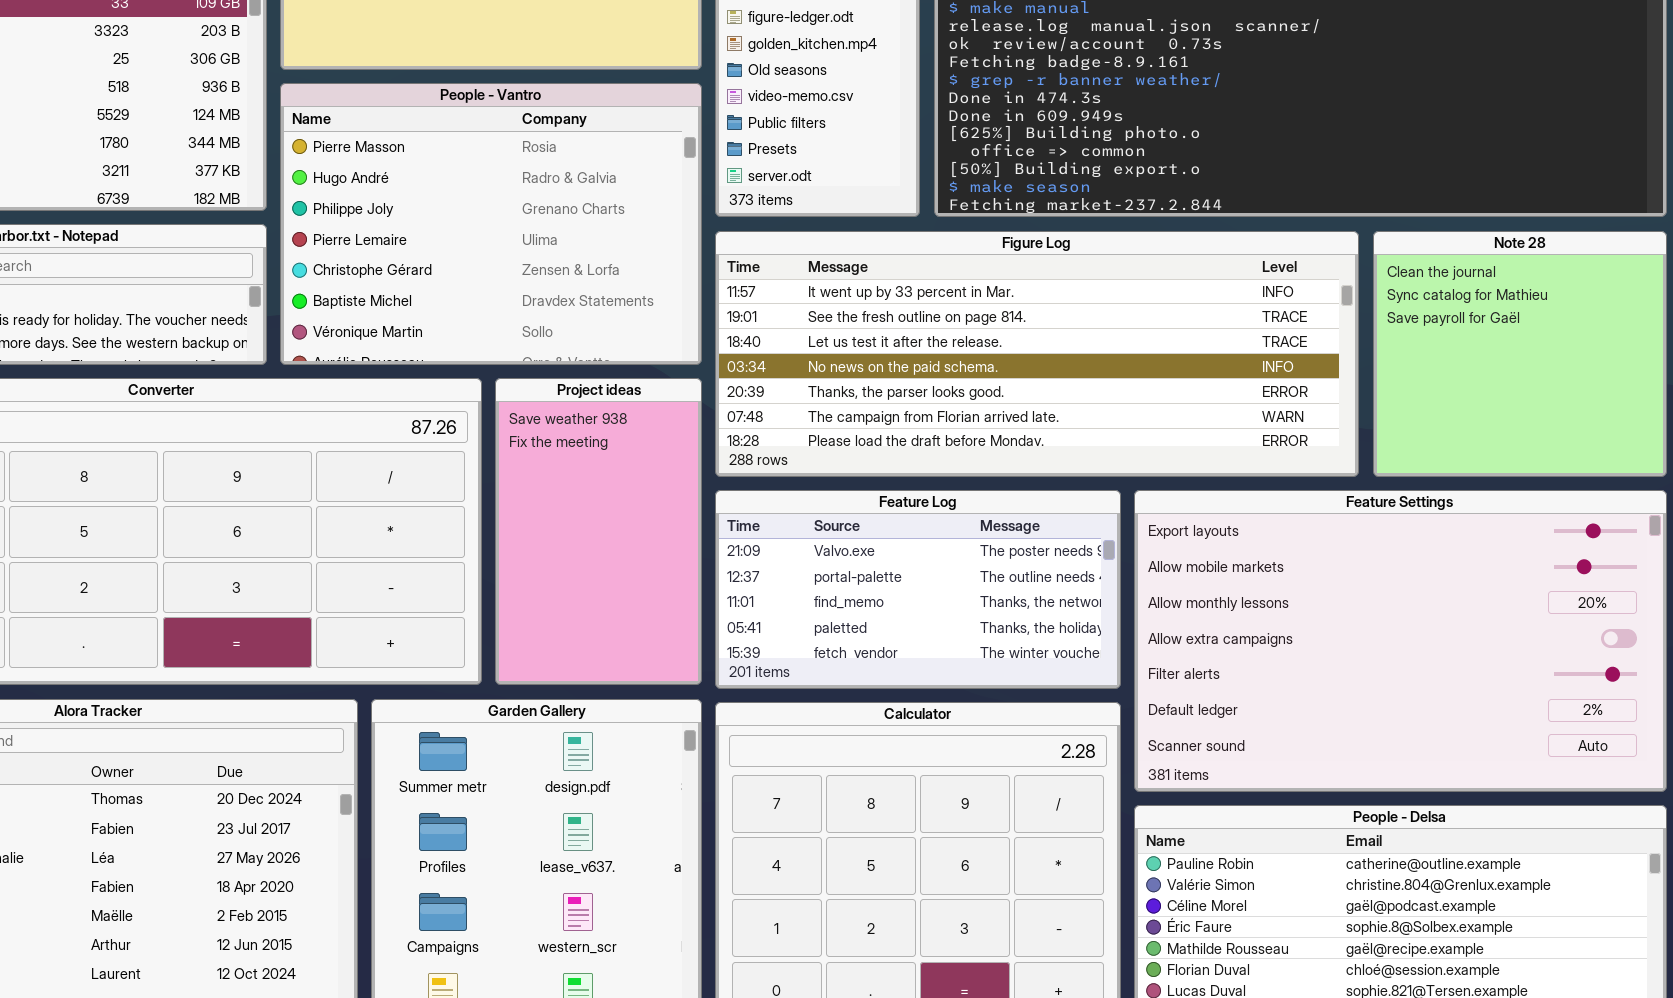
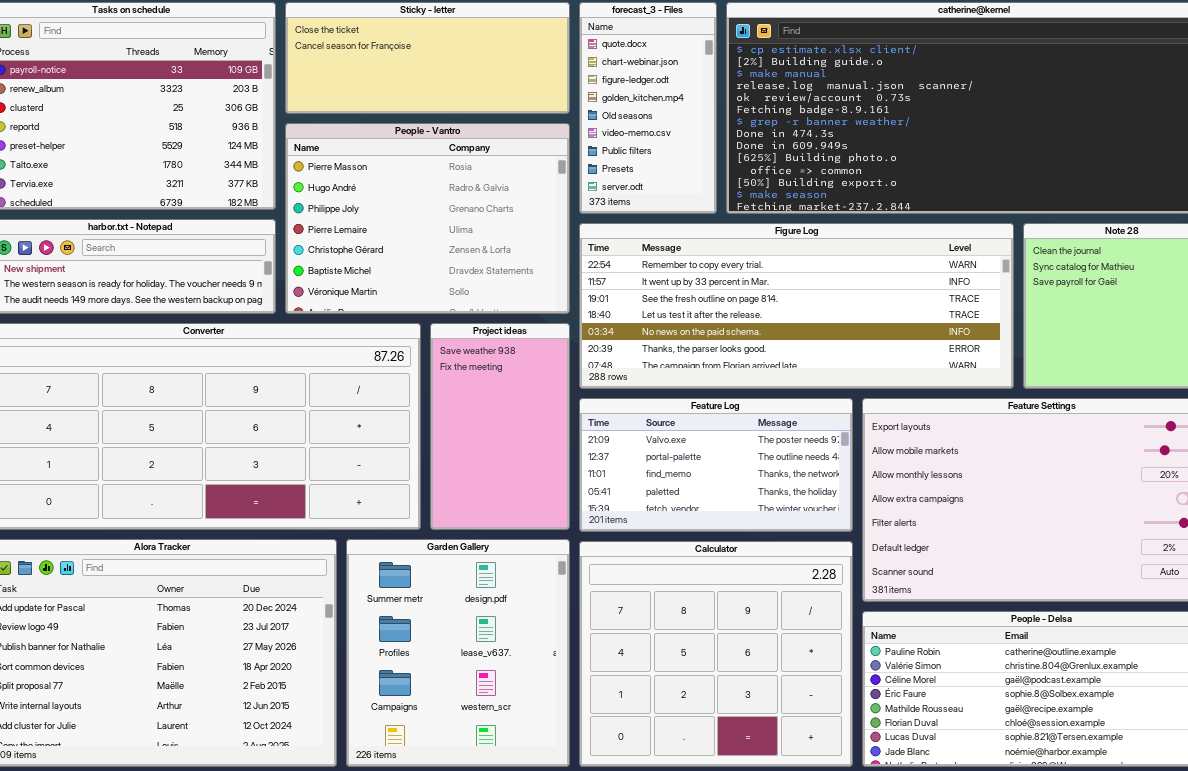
Figure Log: [715,231,1359,477] -> [579,223,1014,389], scrolled up 1 row

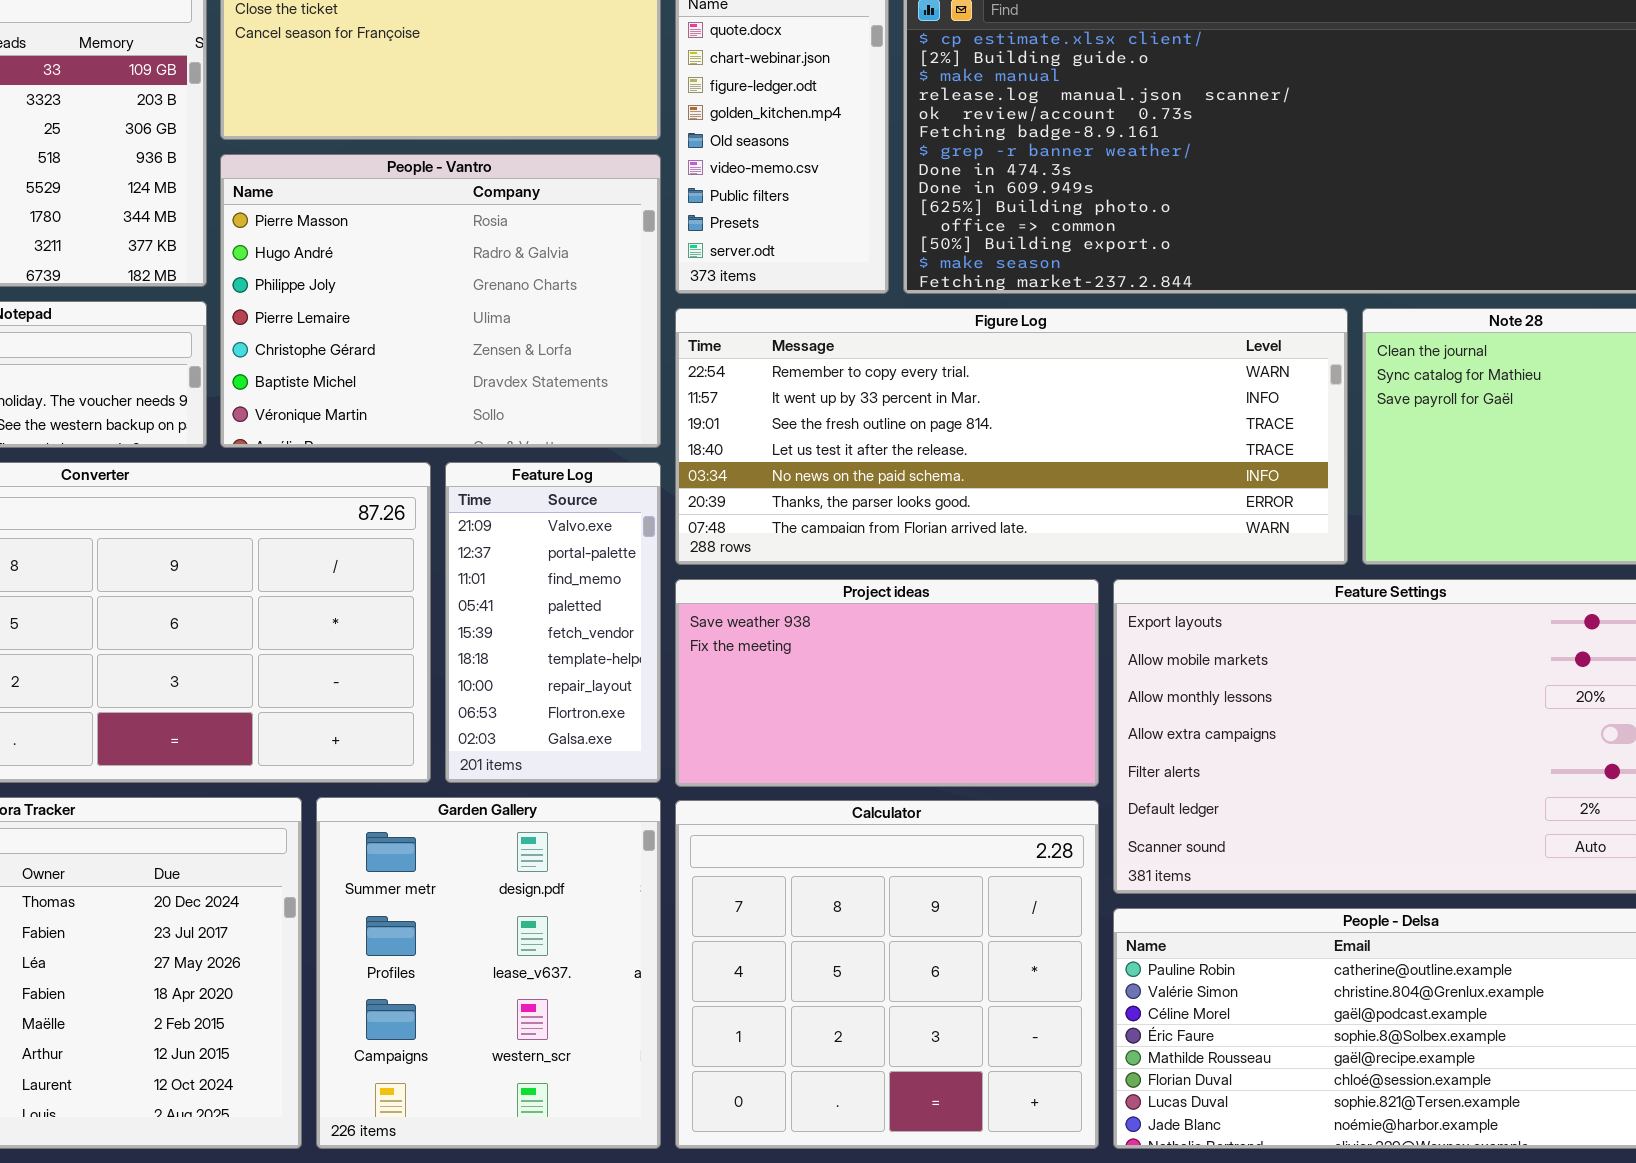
Project ideas: [430,323,570,530] -> [675,579,1099,787], moved, resized
Feature Log: [579,398,853,532] -> [445,462,661,783], moved, resized

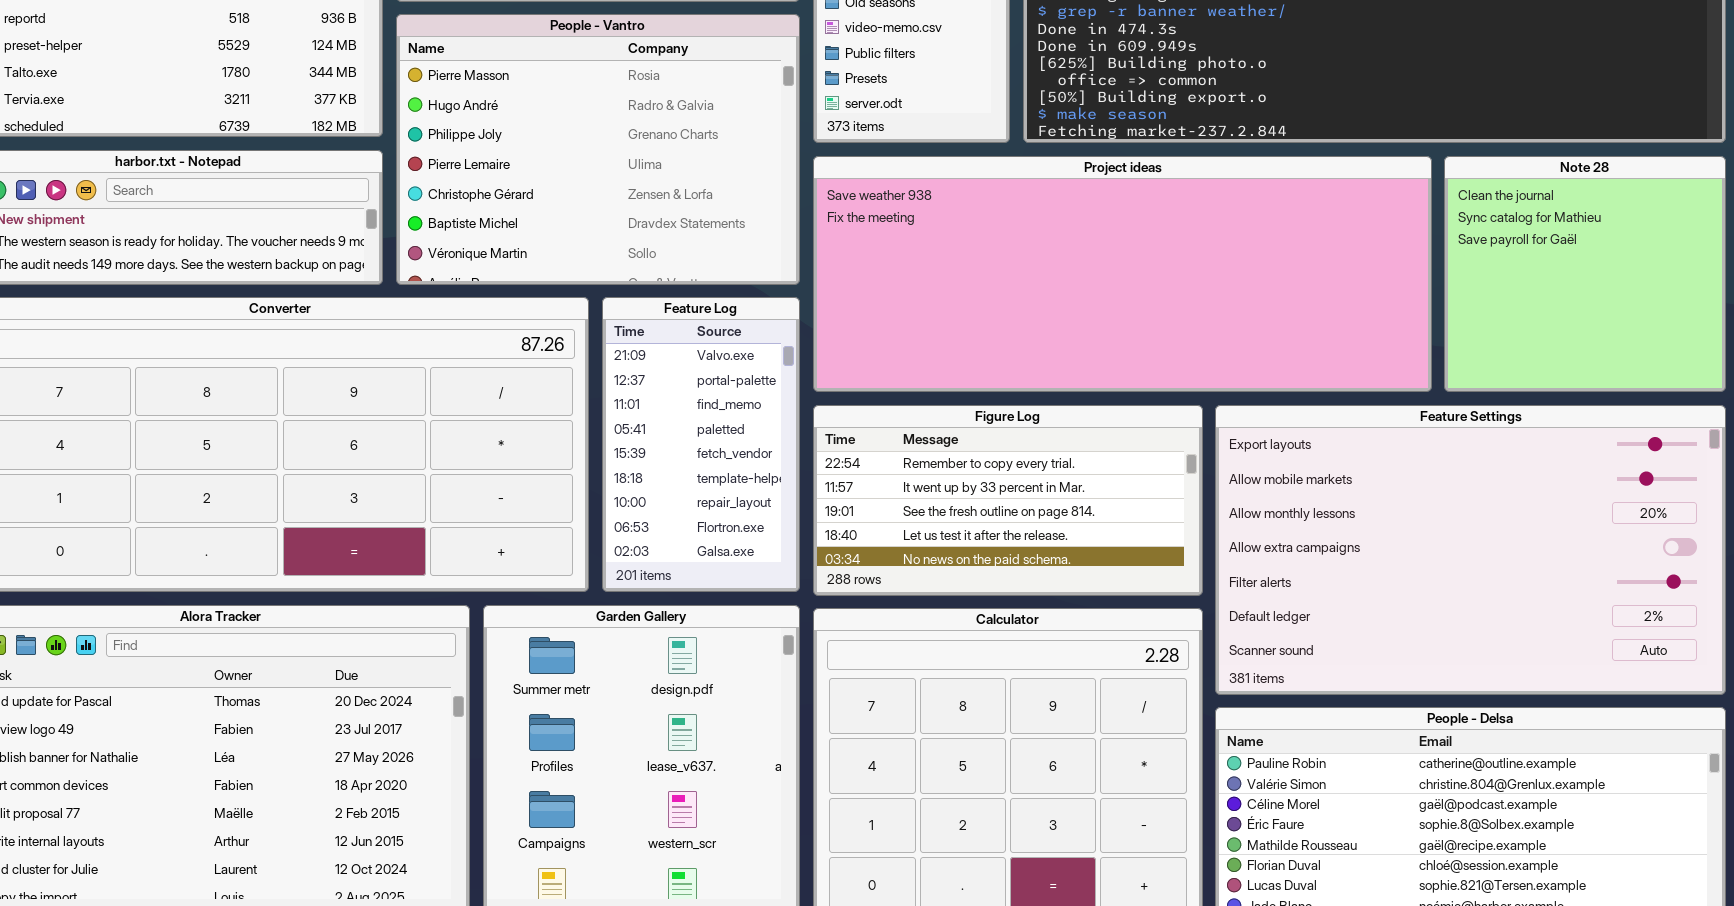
Figure Log: [675,308,1348,565] -> [813,405,1203,596], moved, resized
Project ideas: [675,579,1099,787] -> [813,156,1432,392], moved, resized

